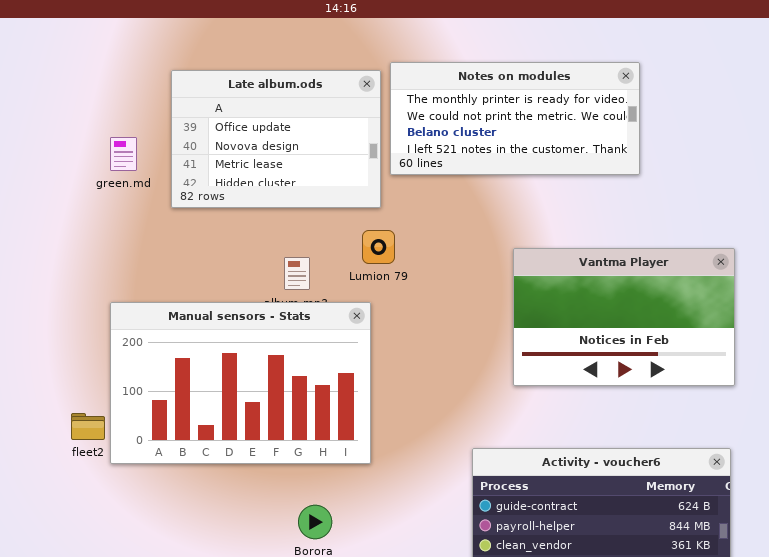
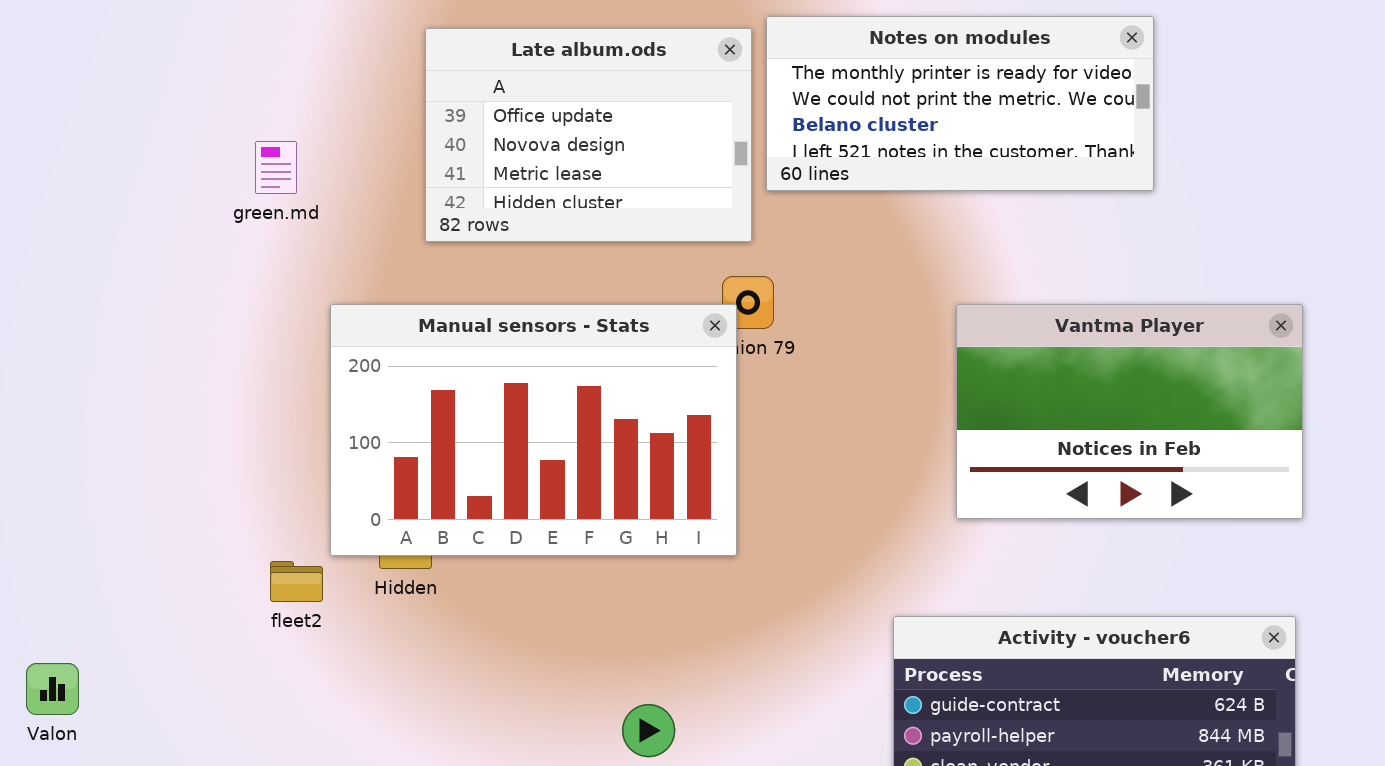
green.md: [110,137,137,171] -> [255,141,297,194], moved
Manual sensors - Stats: [110,302,371,464] -> [330,304,737,556], moved

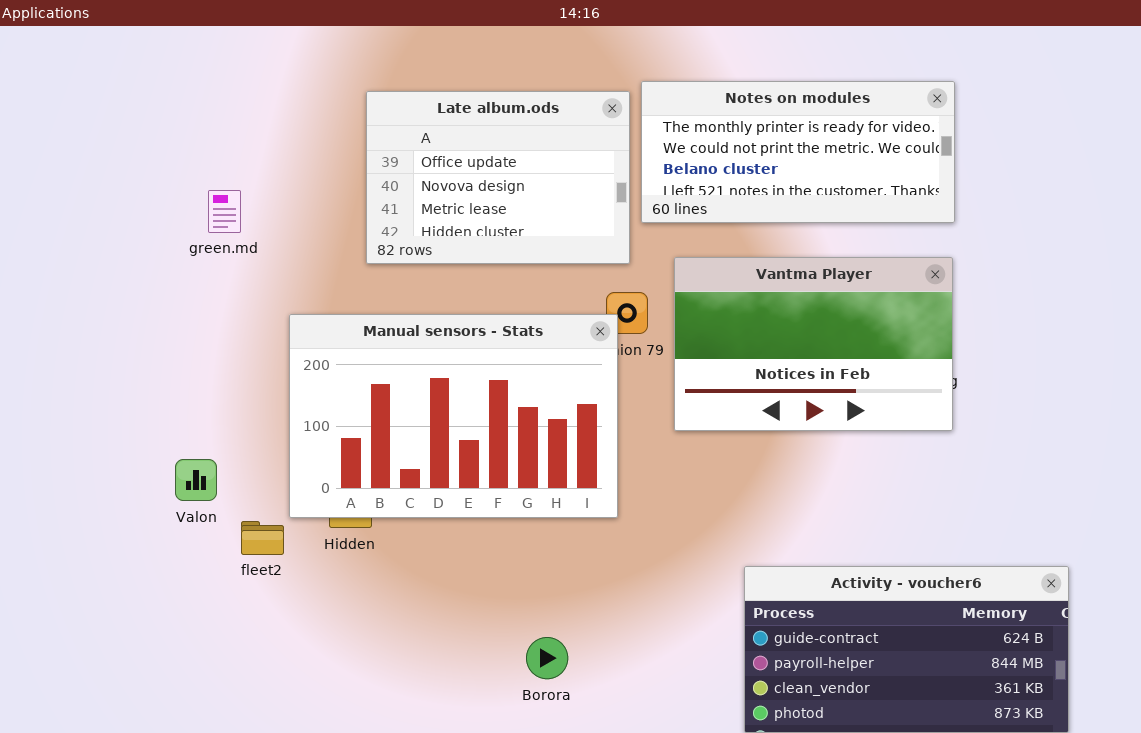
green.md: [255,141,297,194] -> [208,190,241,233], moved
Vantma Player: [956,304,1303,519] -> [674,257,953,431], moved
Valon: [26,663,79,715] -> [175,459,217,501], moved

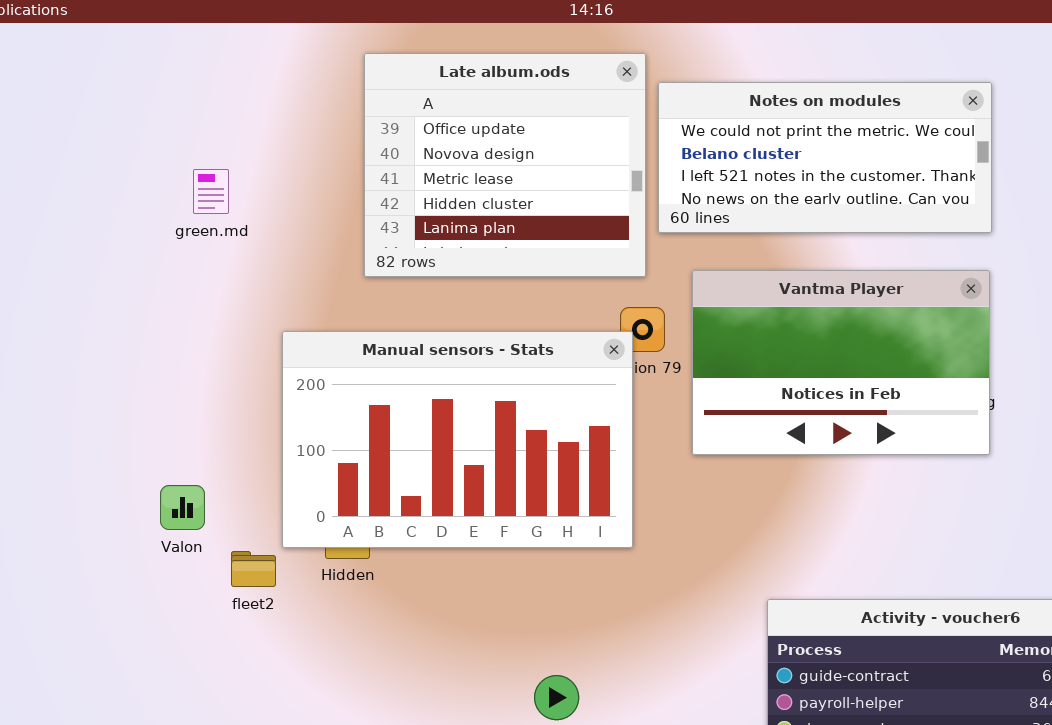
Notes on modules: [641,81,955,223] -> [658,82,992,233], scrolled down 1 row
Late album.ods: [366,91,630,264] -> [364,53,646,277], resized
green.md: [208,190,241,233] -> [193,169,229,214], moved

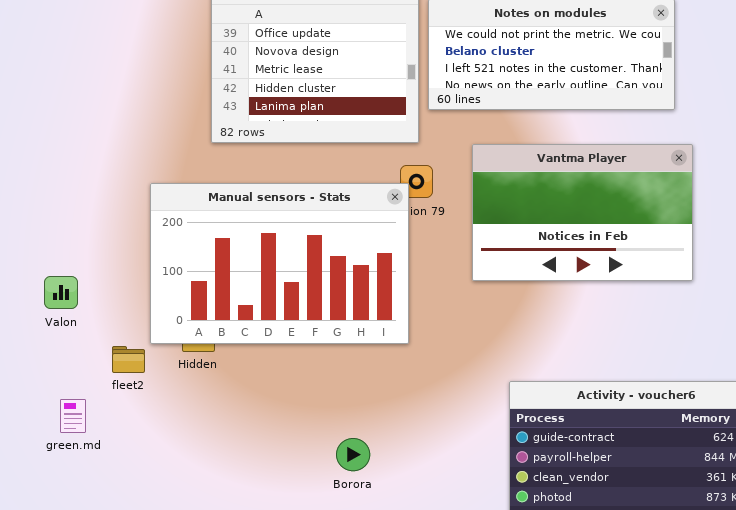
green.md: [193,169,229,214] -> [60,399,86,433], moved
Vantma Player: [692,270,990,455] -> [472,144,693,281], moved
Valon: [160,485,205,530] -> [44,276,78,309], moved

